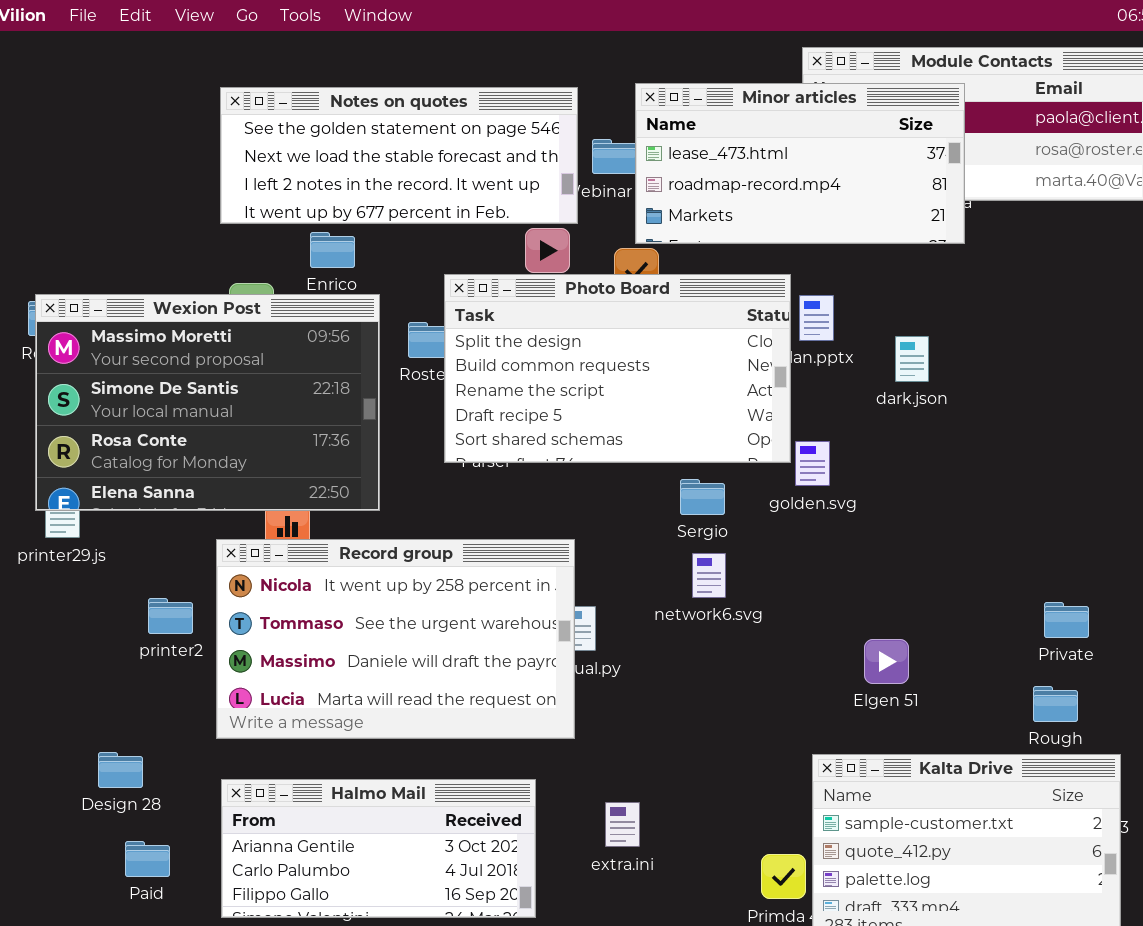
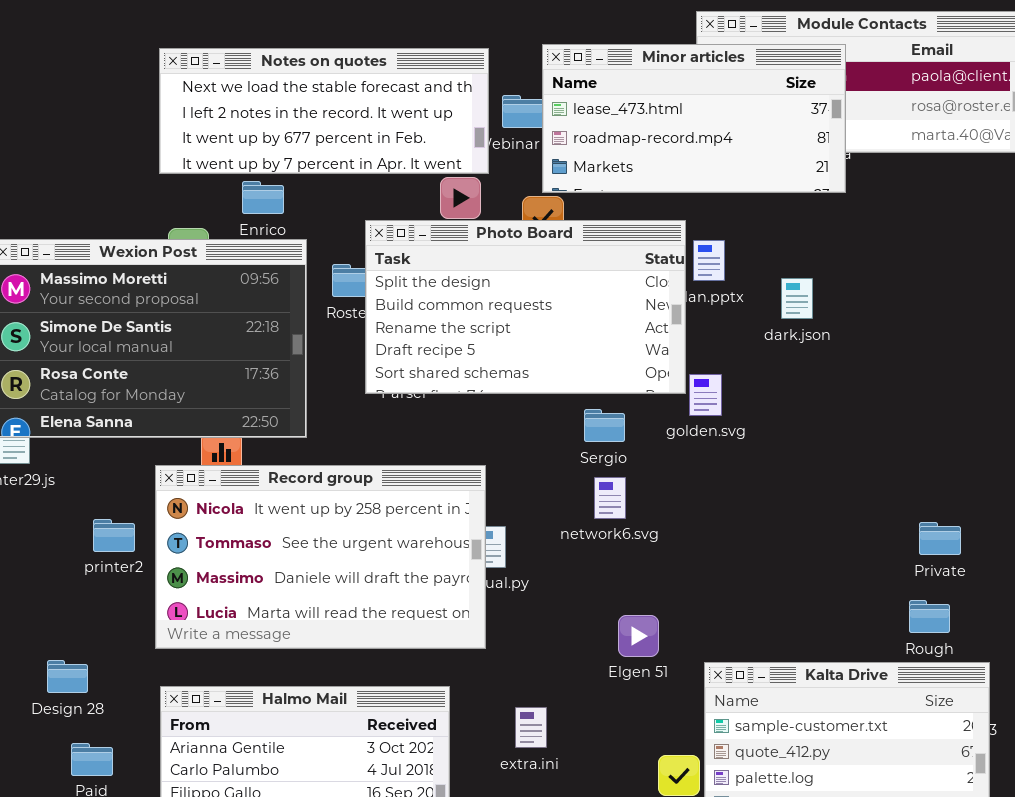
Notes on quotes: [220,87,578,224] -> [159,48,489,174], scrolled down 1 row
Elgen 51: [864,639,909,684] -> [618,615,659,657], moved

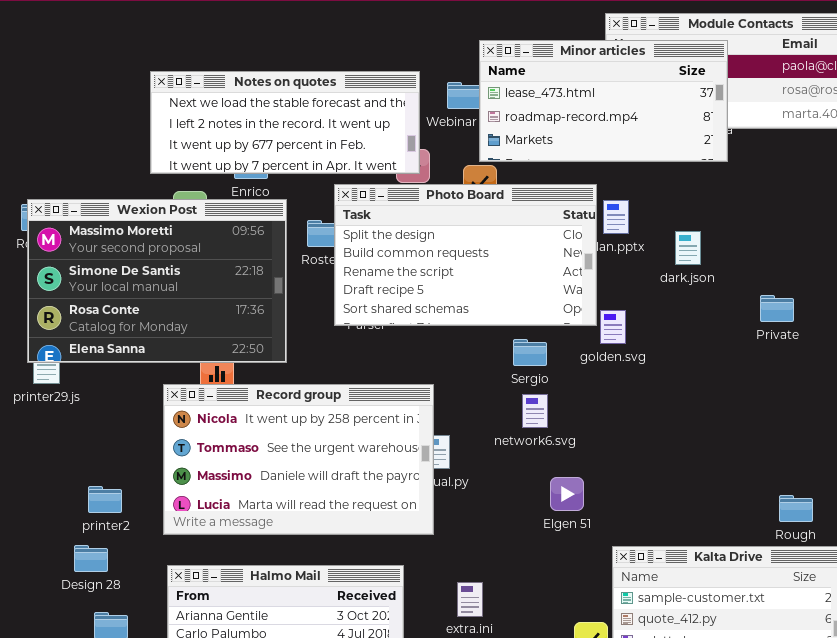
Notes on quotes: [159,48,489,174] -> [150,71,420,174], moved
printer2: [93,519,135,552] -> [88,486,122,513], moved
Private: [919,522,961,555] -> [760,295,794,322], moved
Elgen 51: [618,615,659,657] -> [550,477,584,511], moved

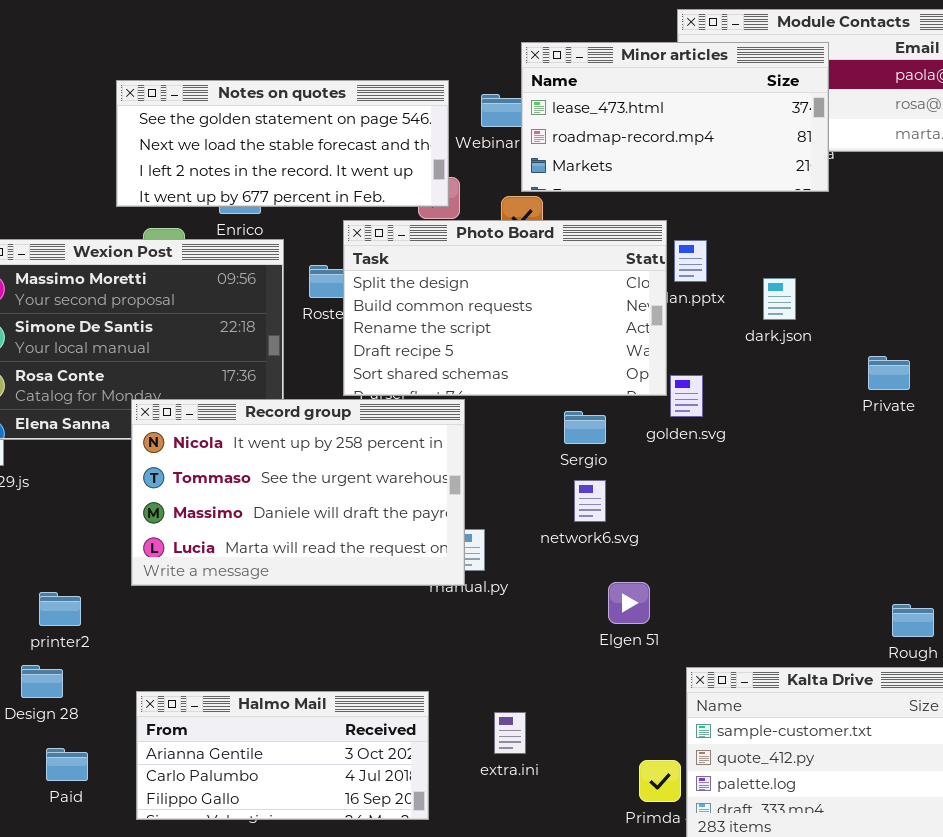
Notes on quotes: [150,71,420,174] -> [116,80,449,207], scrolled up 1 row
Record group: [163,384,434,535] -> [131,399,465,586], moved

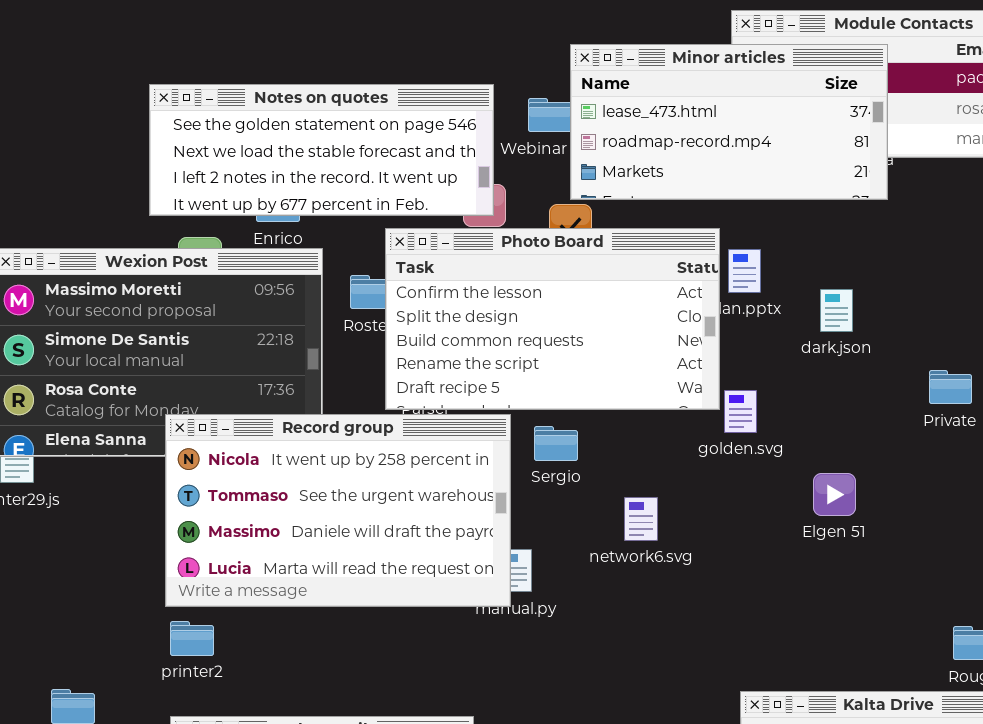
Photo Board: [343,220,667,396] -> [385,228,720,410], scrolled up 1 row
Sergio: [564,411,606,444] -> [534,426,578,461], moved
Elgen 51: [608,582,650,624] -> [813,473,856,516], moved
printer2: [39,592,81,626] -> [170,621,214,656], moved

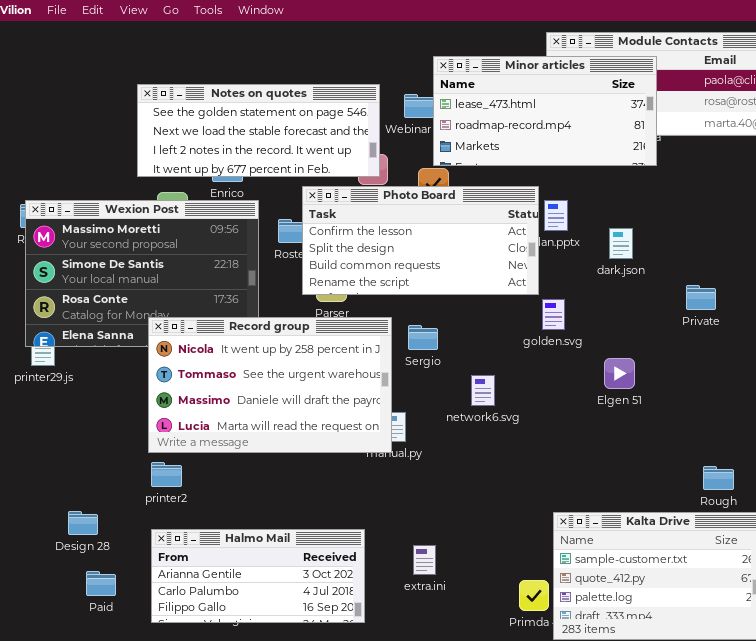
Photo Board: [385,228,720,410] -> [302,186,539,295], resized

